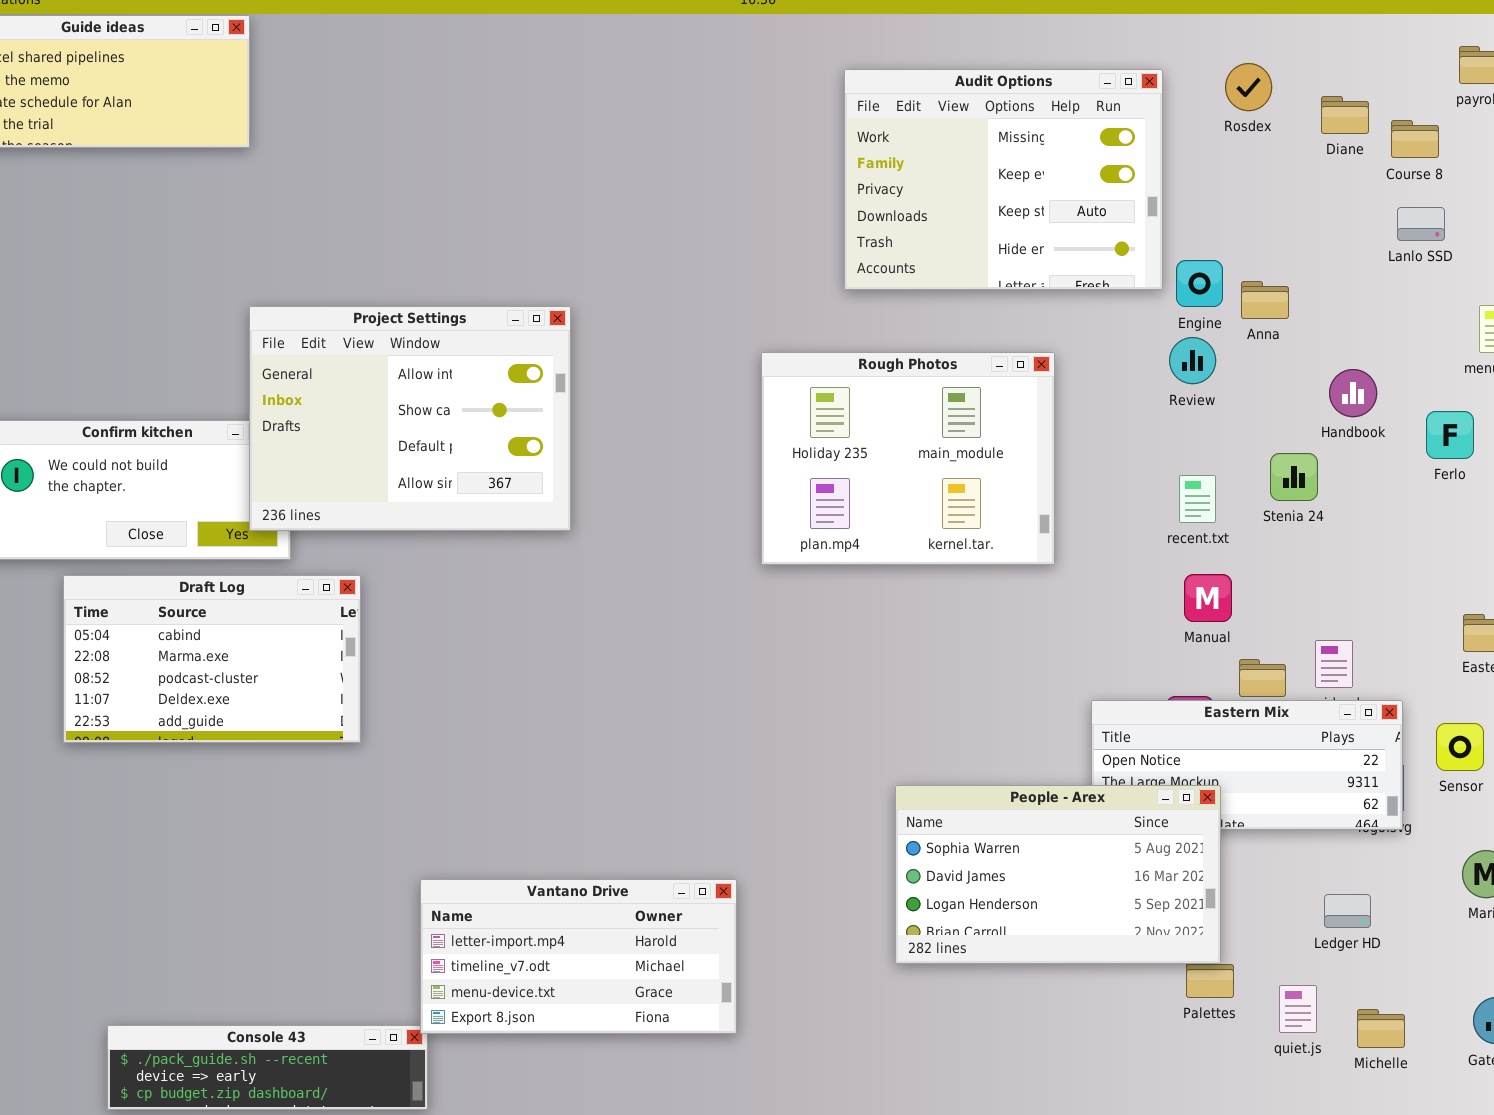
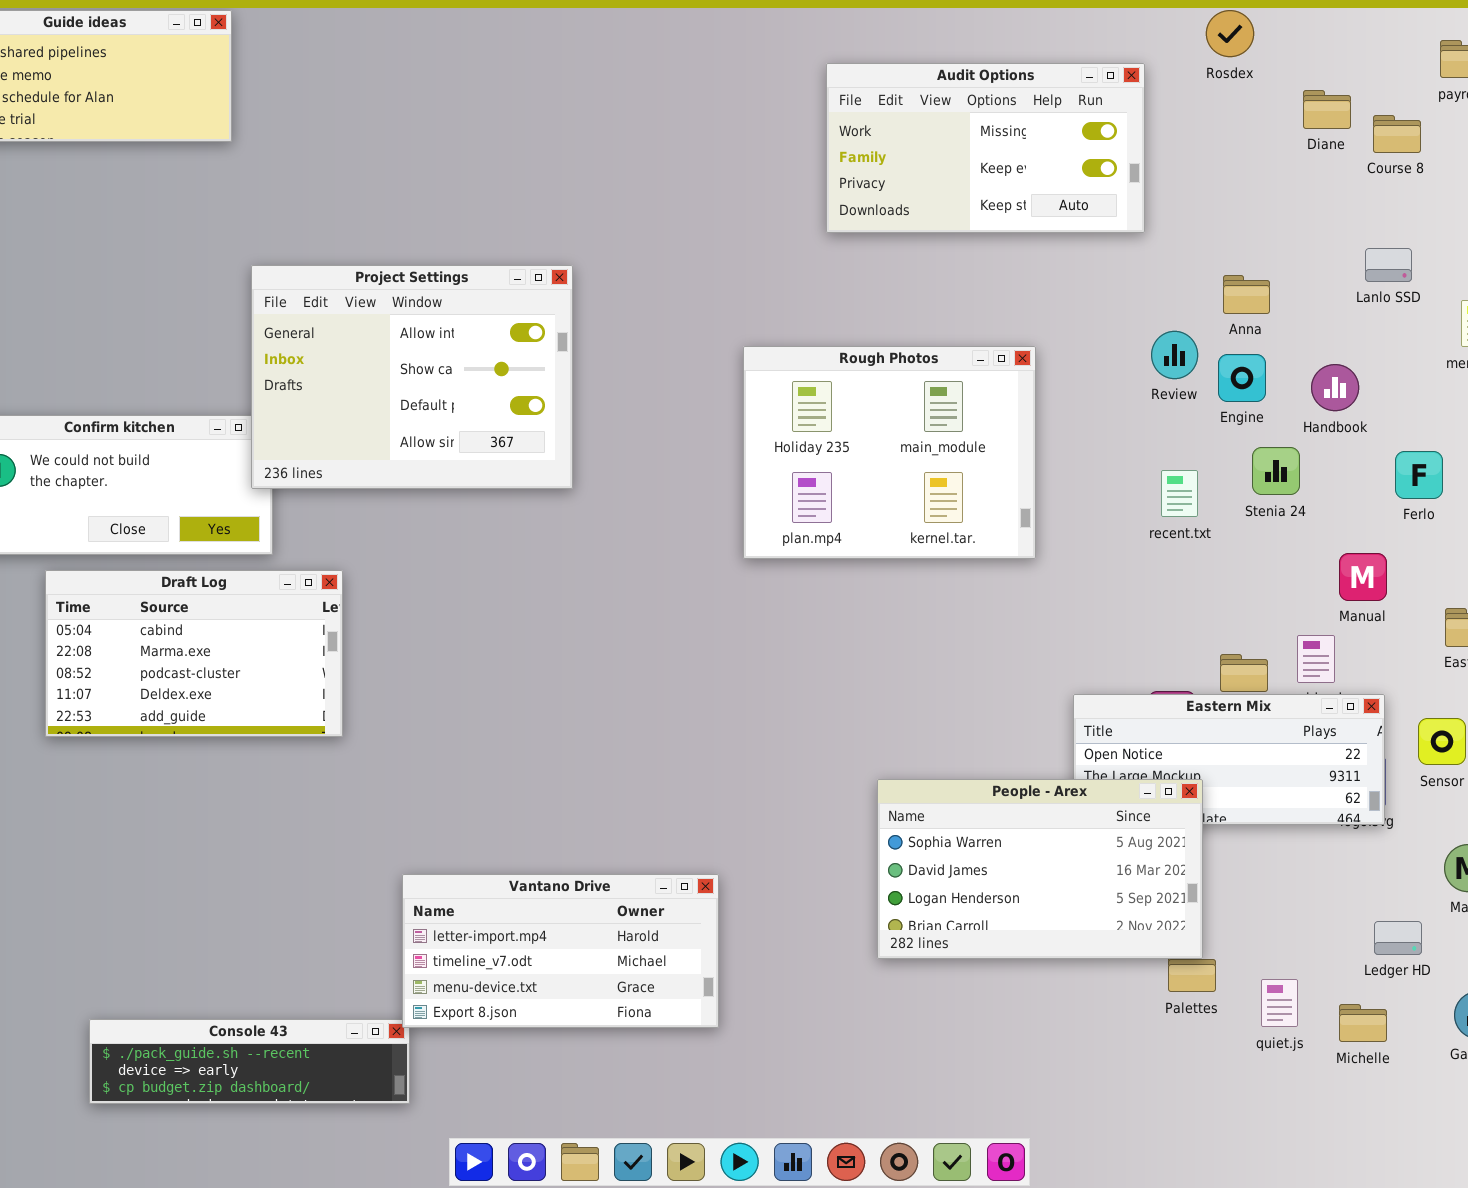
Rosdex: [1225,63,1272,111] -> [1206,10,1254,57], moved
Audit Options: [844,69,1163,290] -> [826,63,1145,233], resized
Lanlo SSD: [1397,207,1445,241] -> [1365,248,1412,282], moved
Engine: [1176,260,1223,307] -> [1218,354,1266,402], moved
Project Settings: [249,306,571,531] -> [251,265,573,489], moved
Ferlo: [1426,411,1474,459] -> [1395,451,1443,499], moved
Manual: [1184,574,1232,622] -> [1339,553,1387,601], moved
Ledger HD: [1324,894,1371,928] -> [1374,921,1422,955], moved

